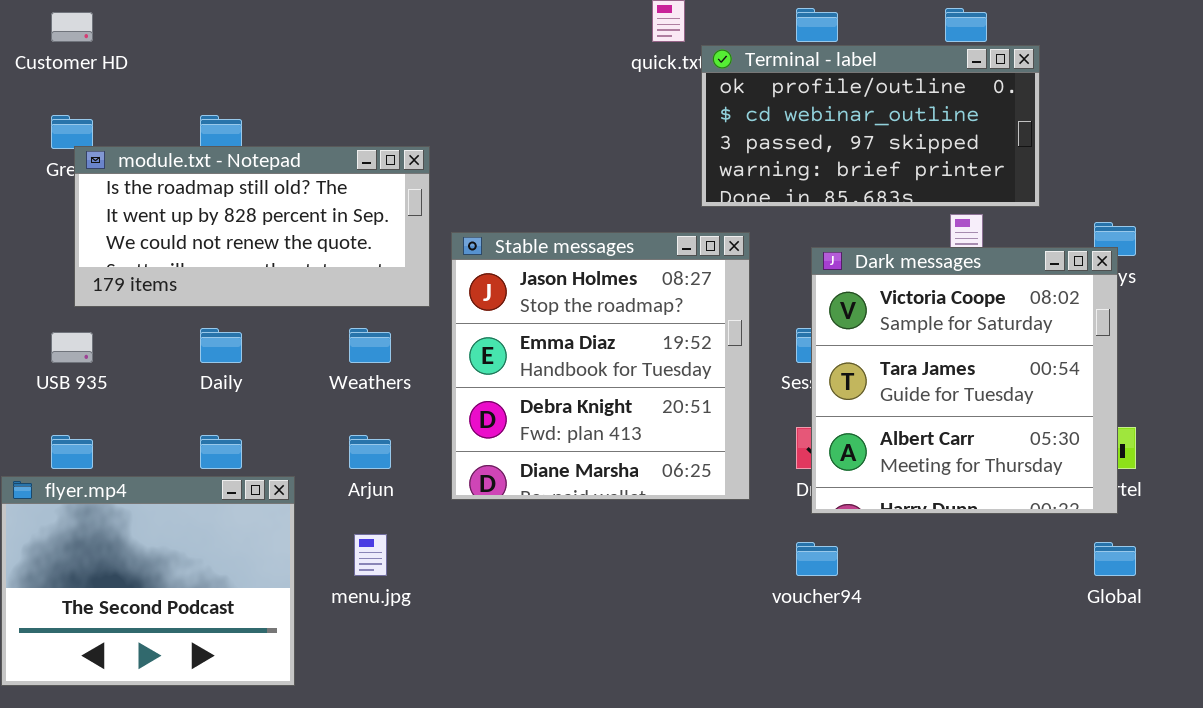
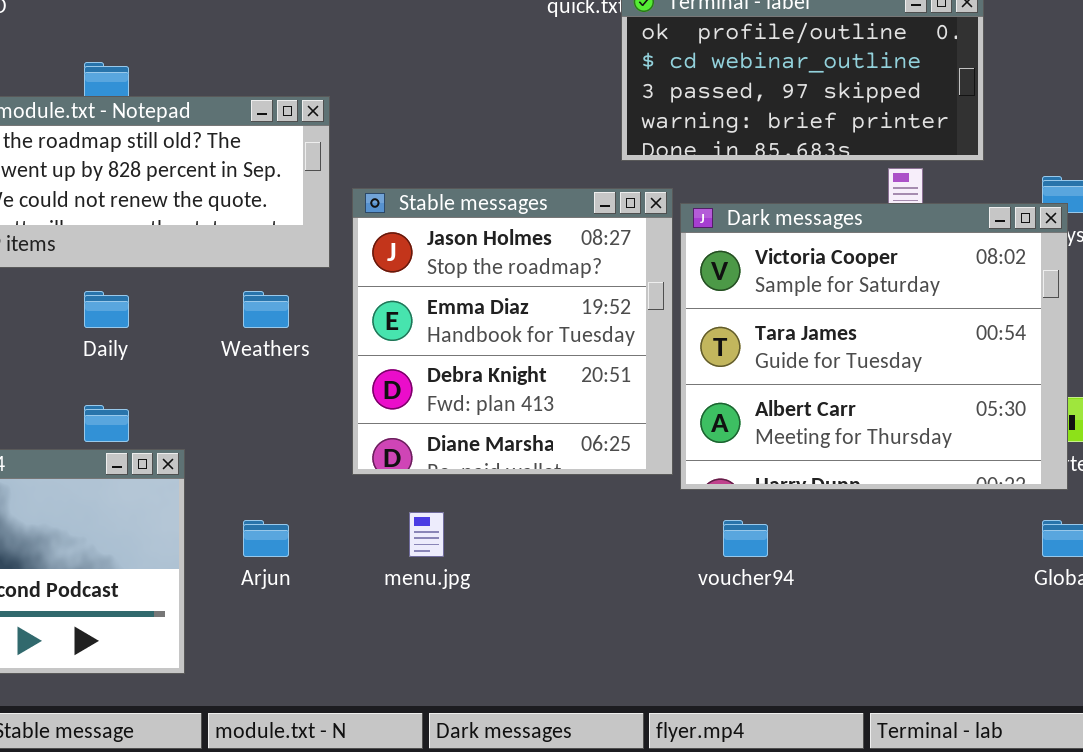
Dark messages: [811,247,1118,514] -> [680,203,1068,490], resized
Arjun: [349,435,391,469] -> [243,520,289,557], moved
menu.jpg: [354,534,387,576] -> [409,512,444,557], moved

